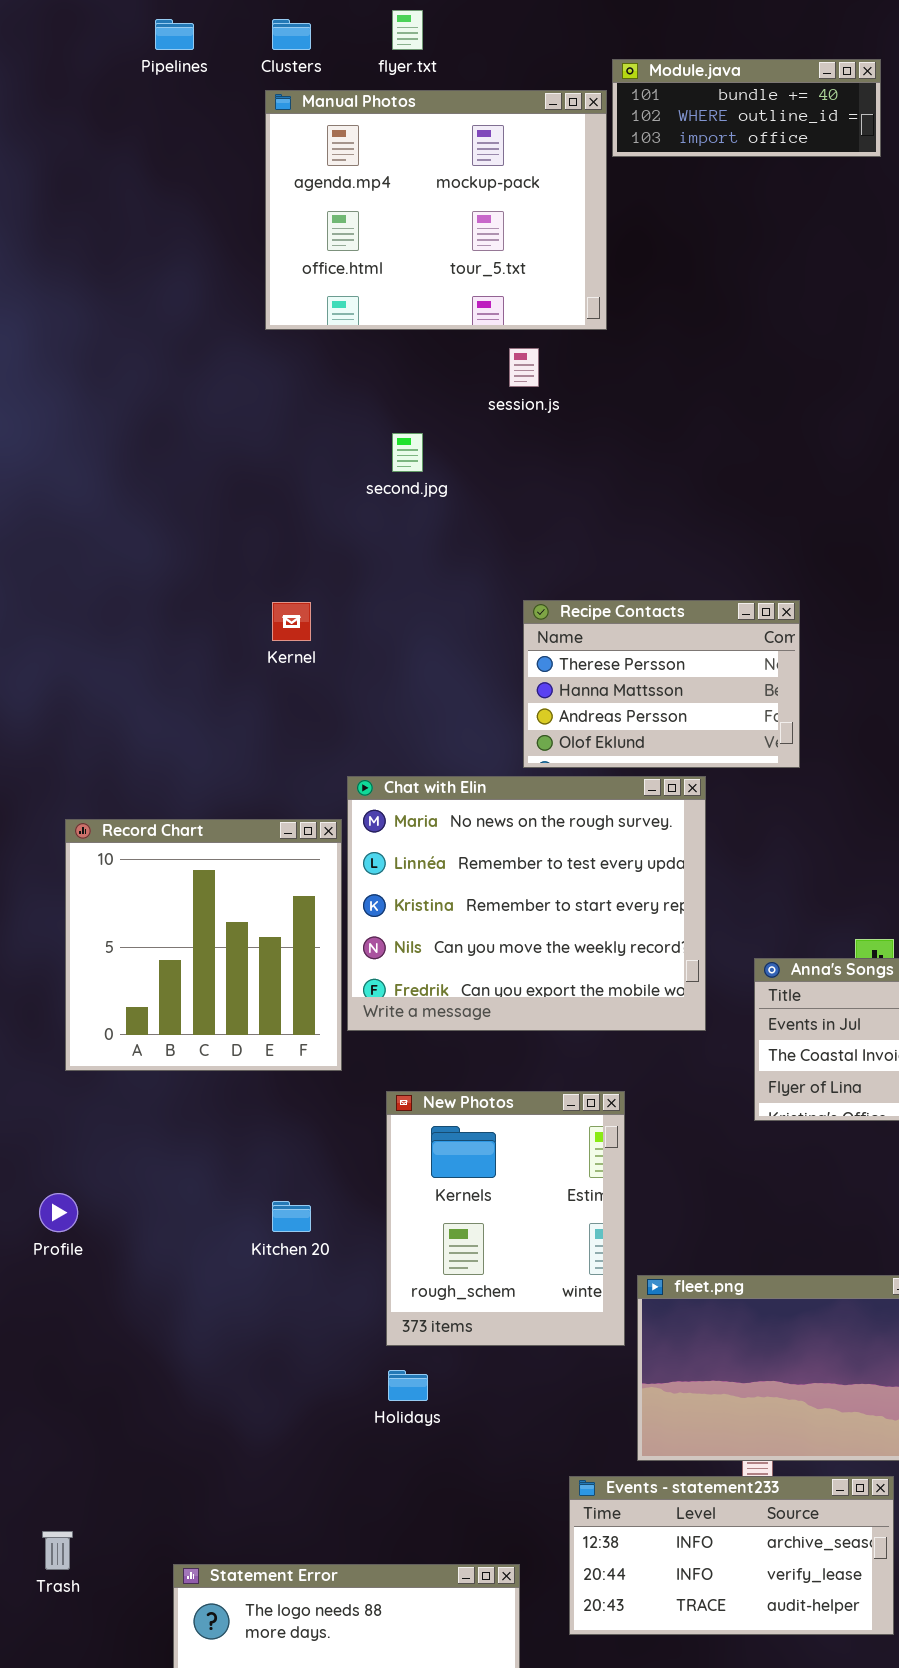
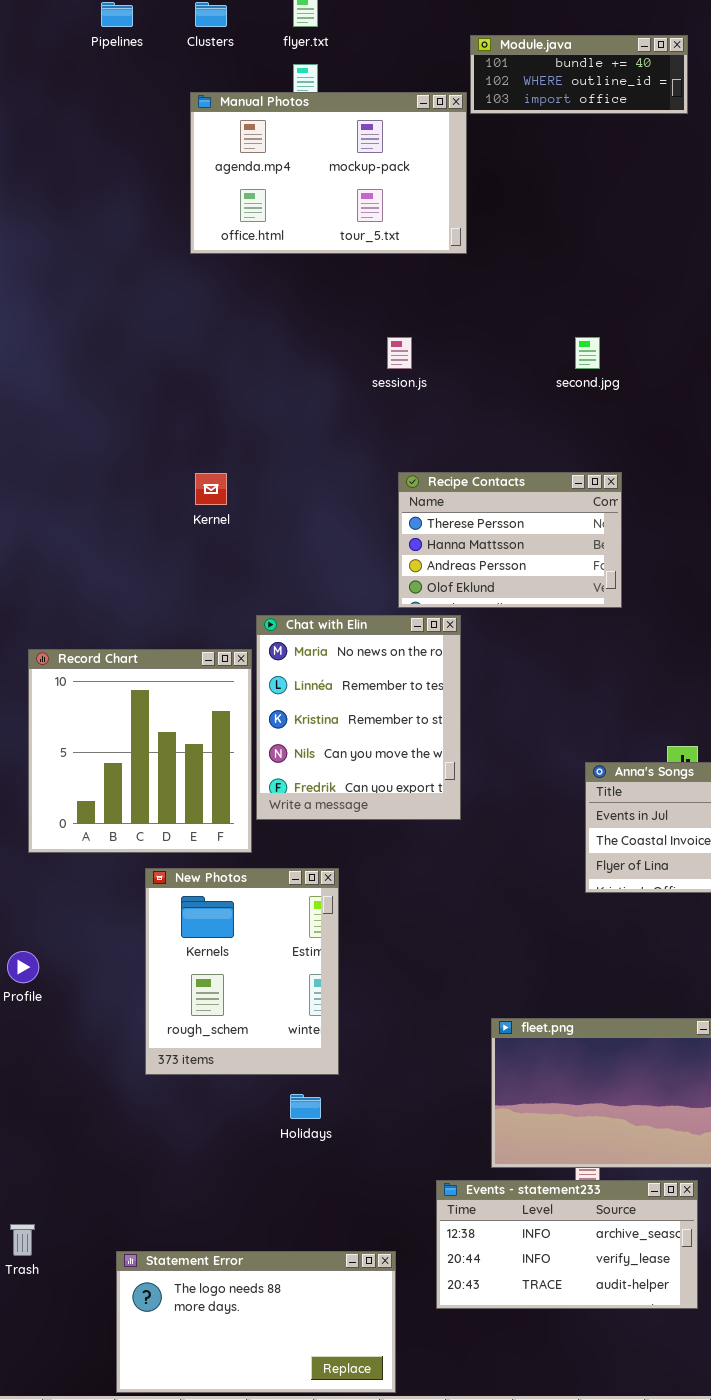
Manual Photos: [265,90,607,330] -> [190,92,467,254], resized
session.js: [509,348,539,387] -> [387,337,412,369], moved
second.jpg: [392,433,423,472] -> [575,337,600,369], moved
Chat with Elin: [347,776,706,1031] -> [256,615,461,820], resized
New Photos: [386,1091,625,1346] -> [145,868,339,1075], moved

